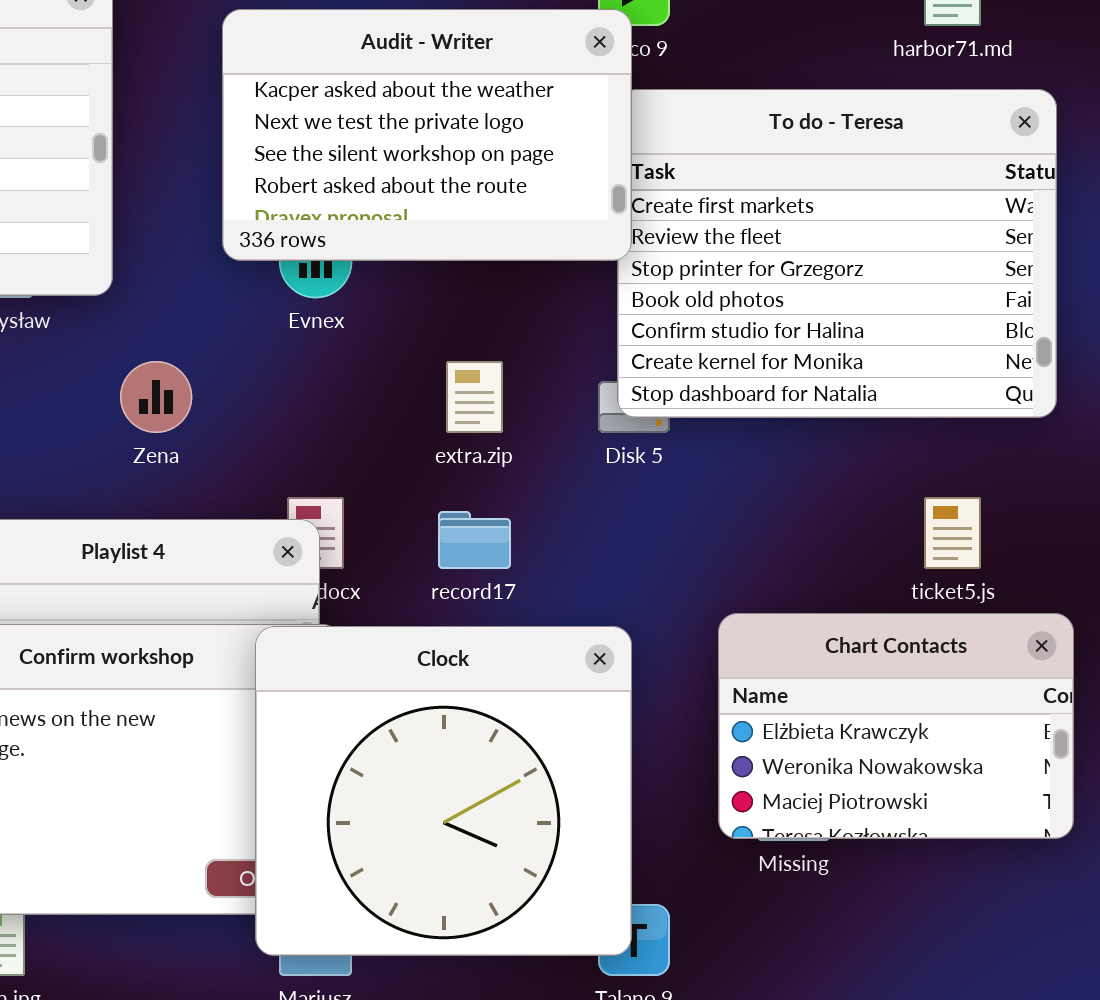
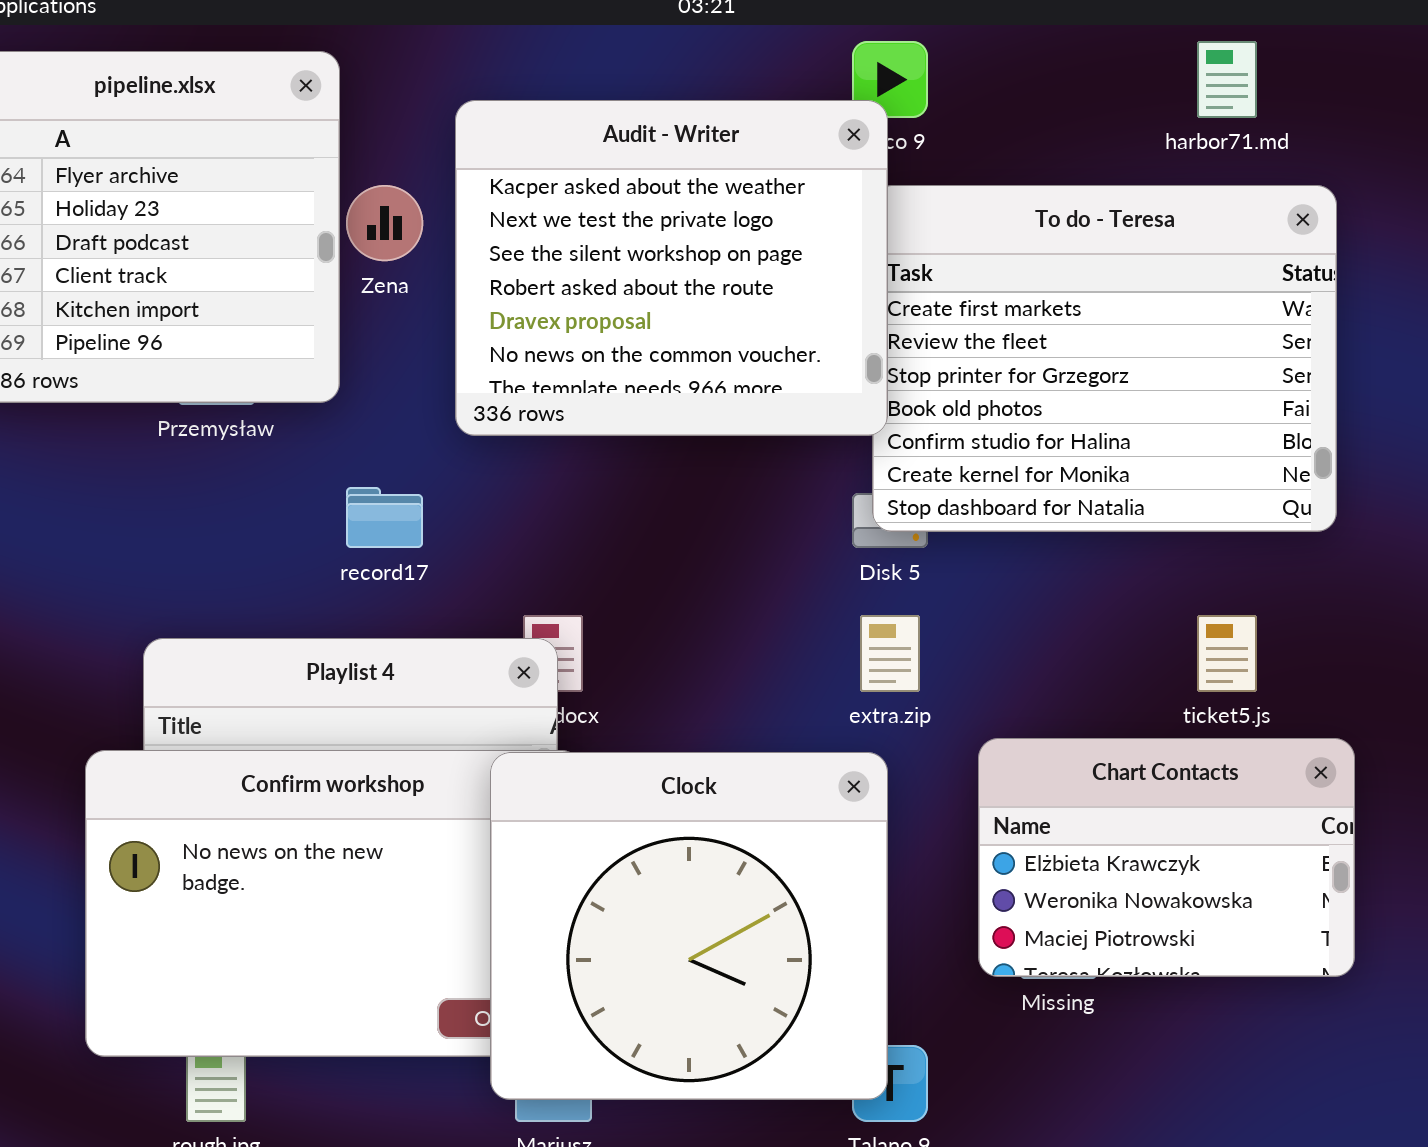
Audit - Writer: [222,9,632,261] -> [455,100,888,436], resized
Zena: [120,361,192,433] -> [346,185,423,261], moved
extra.zip: [446,361,503,433] -> [860,615,920,692], moved
record17: [438,511,511,569] -> [346,487,423,548], moved

